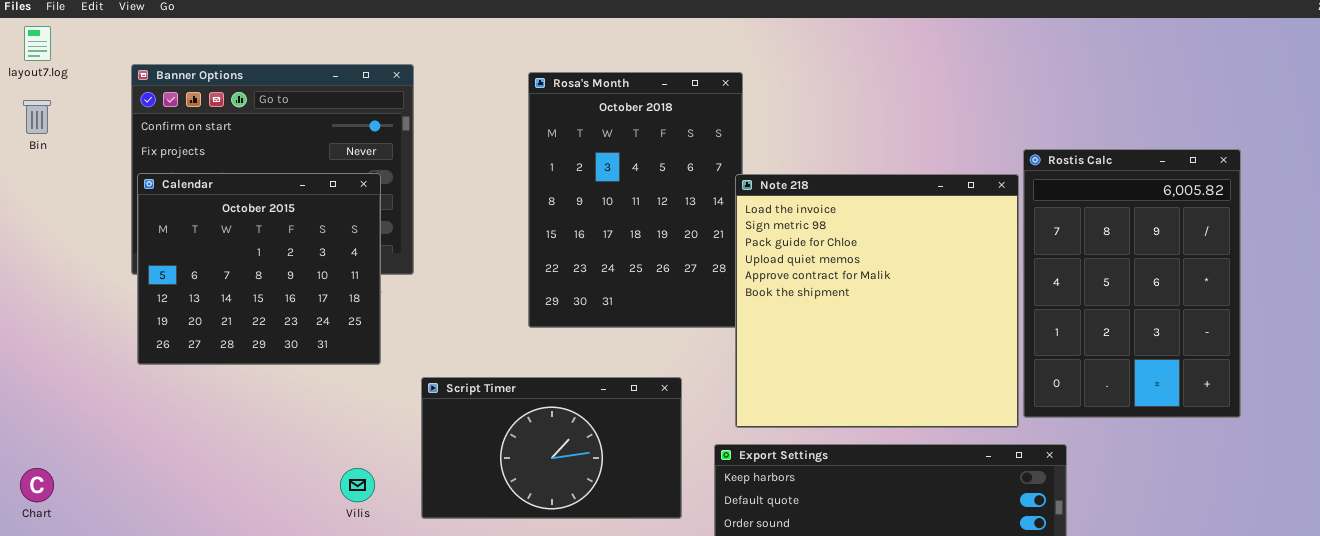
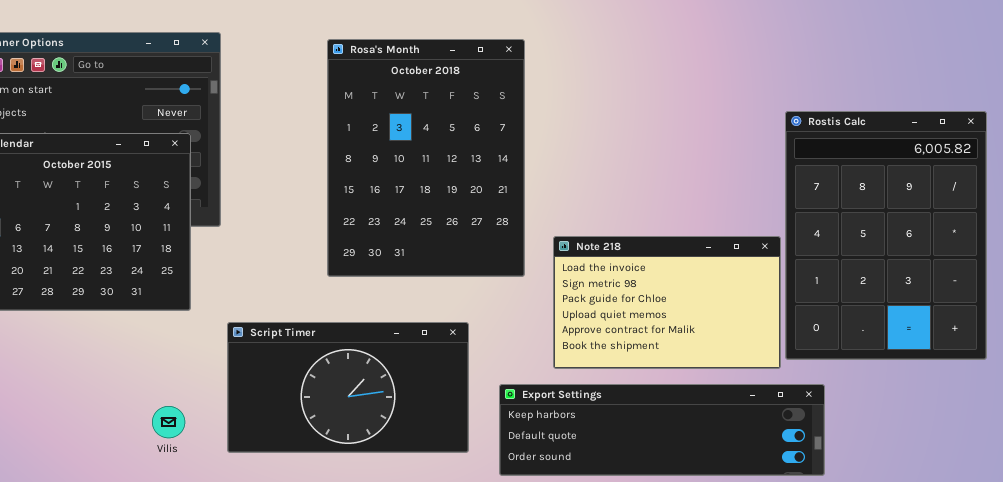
Note 218: [735,174,1019,428] -> [553,236,781,369], resized

